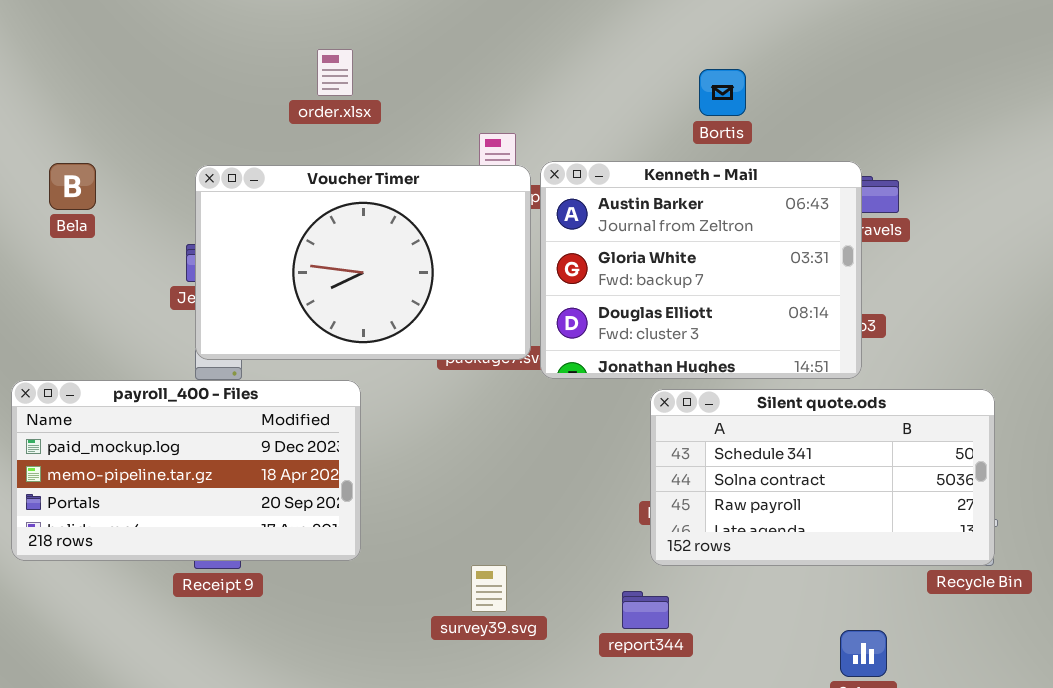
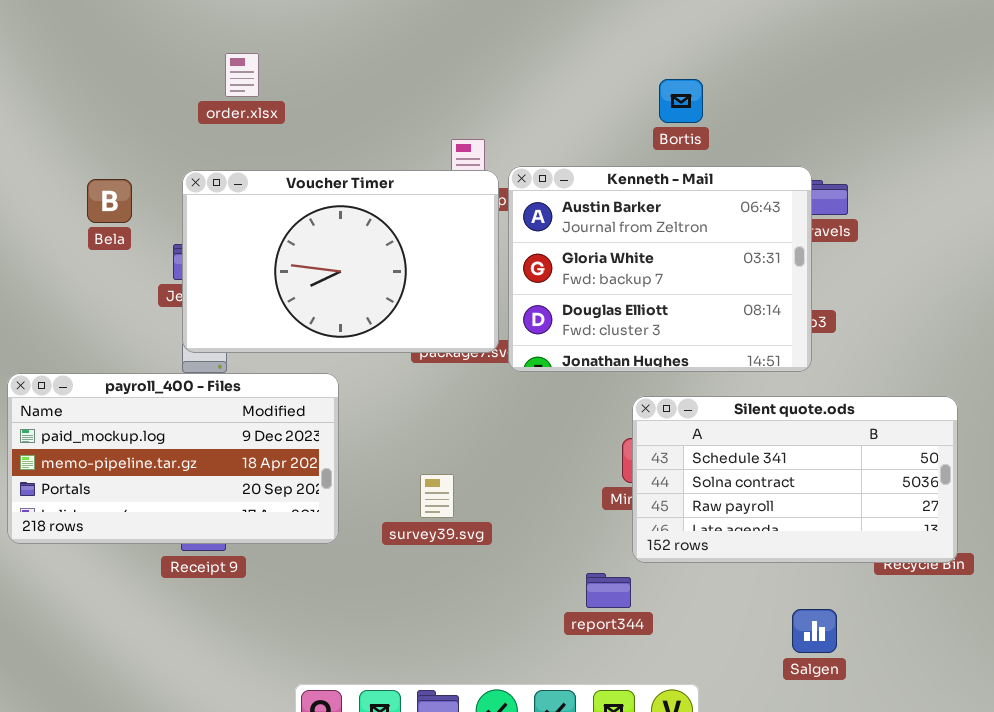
order.xlsx: [317,49,353,96] -> [225,53,259,97], moved
Bela: [49,163,96,210] -> [87,179,132,223], moved
Silent quote.ods: [650,389,995,566] -> [632,396,958,563], moved
survey39.svg: [471,565,507,612] -> [420,474,454,518], moved

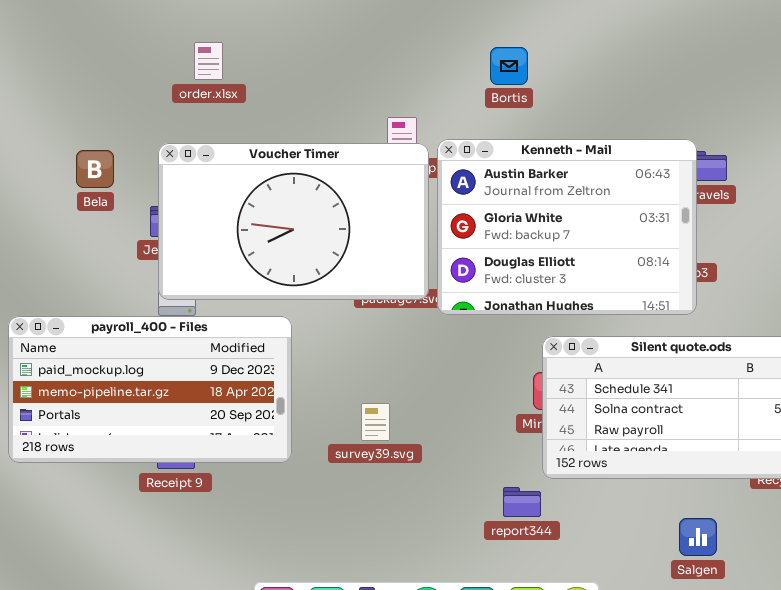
Bortis: [659,79,703,123] -> [490,47,528,85], moved

